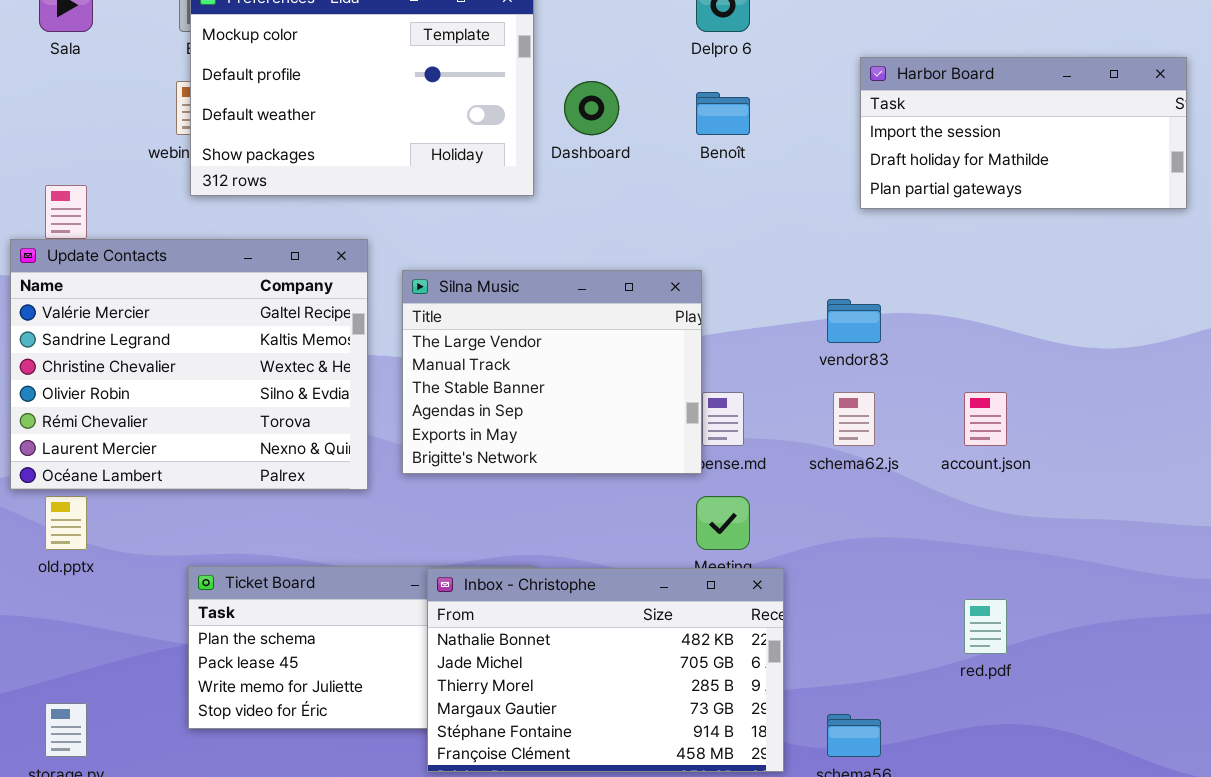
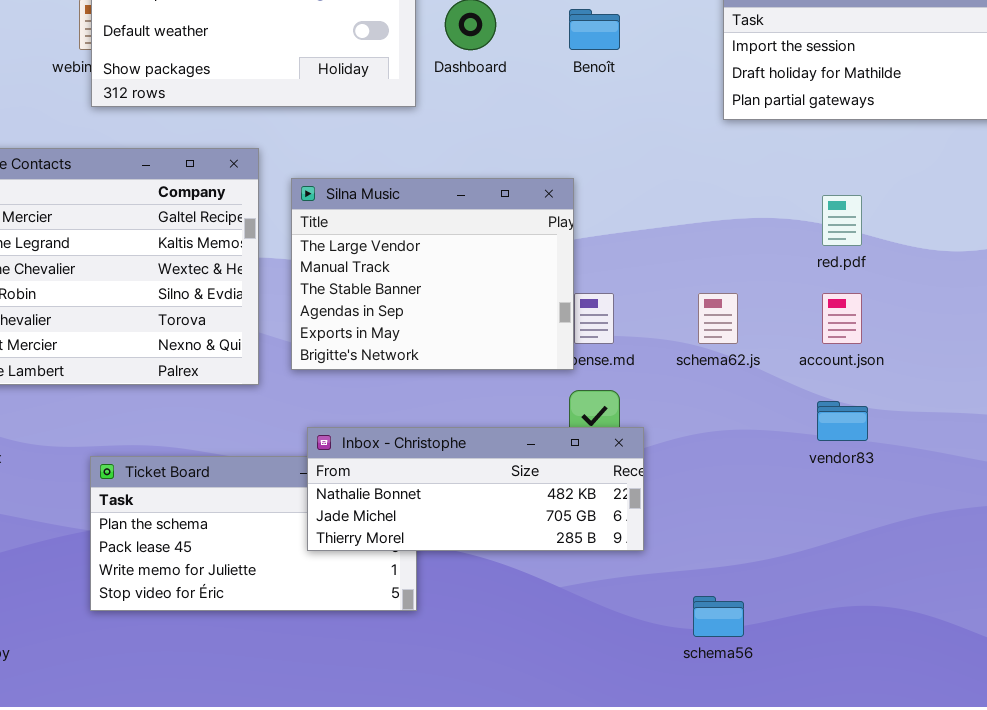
vendor83: [827,299,881,343] -> [817,401,868,441], moved
Inbox - Christophe: [427,568,784,772] -> [307,427,644,551], moved, resized
red.pdf: [964,599,1007,654] -> [822,195,862,246], moved

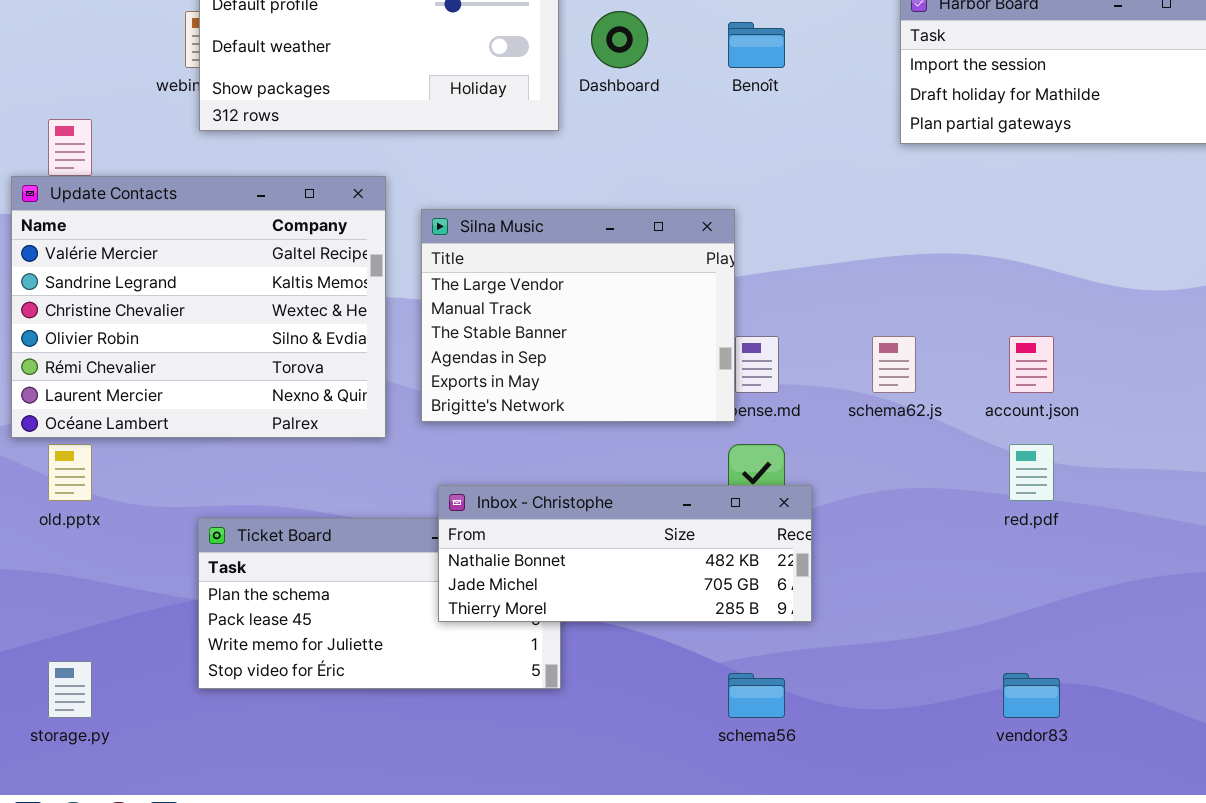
red.pdf: [822,195,862,246] -> [1009,444,1054,501], moved
vendor83: [817,401,868,441] -> [1003,673,1060,718], moved
schema56: [693,596,744,637] -> [728,673,785,718], moved

